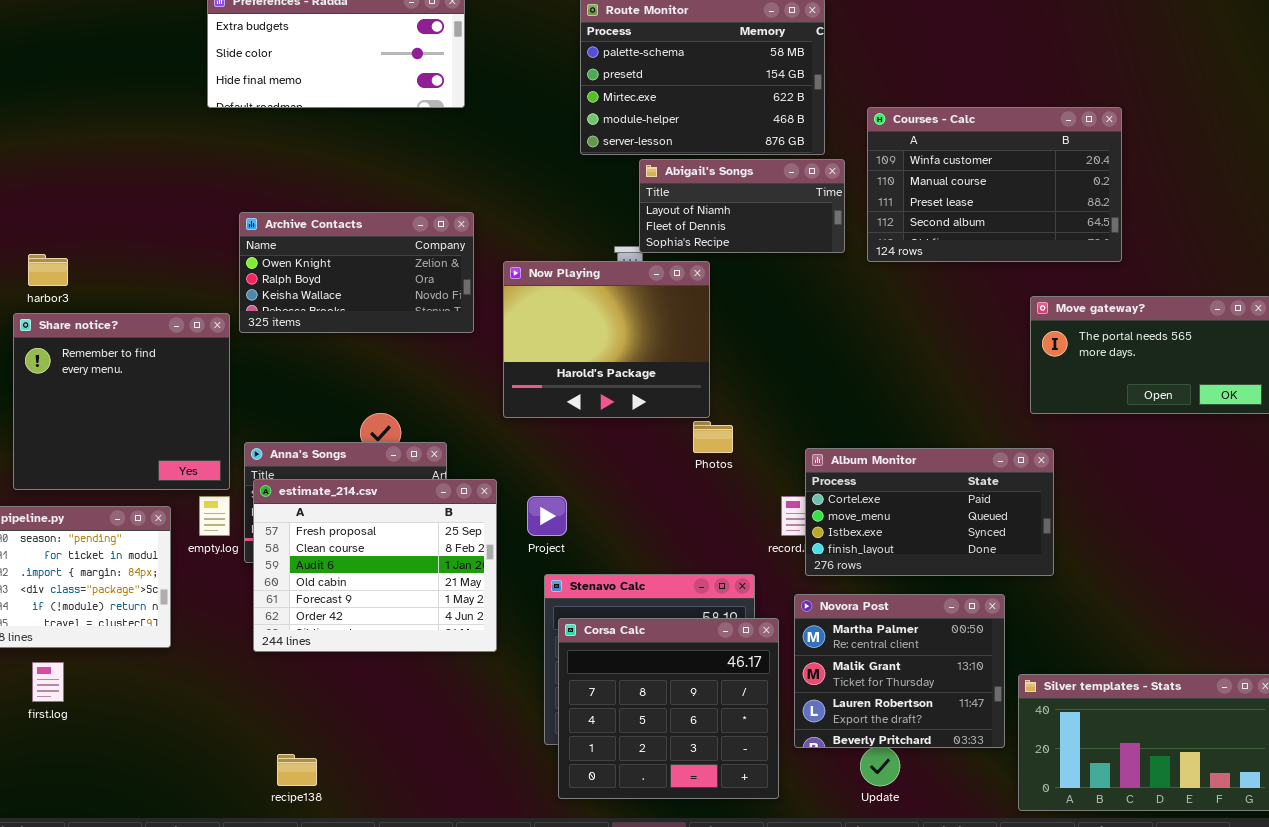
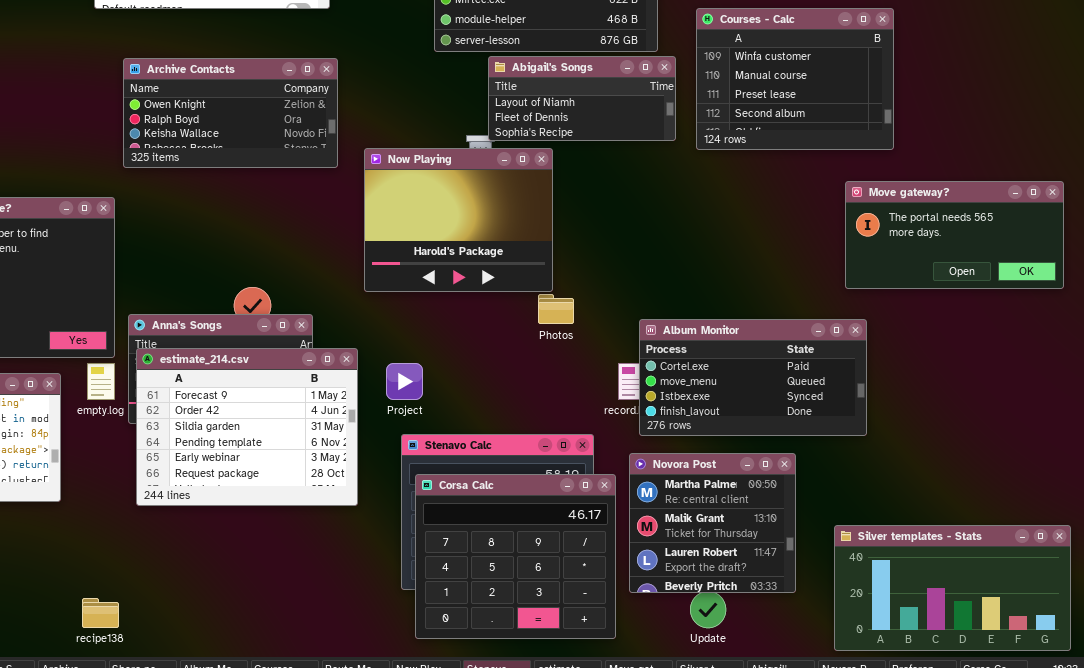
Courses - Calc: [867,107,1122,262] -> [696,8,894,150], resized
Archive Contacts: [239,212,474,333] -> [123,58,338,168], moved
estimate_214.csv: [253,479,497,652] -> [136,348,358,506], scrolled down 4 rows
Novora Post: [794,594,1005,748] -> [629,453,796,593], resized
recipe138: [277,754,317,786] -> [82,598,119,628], moved

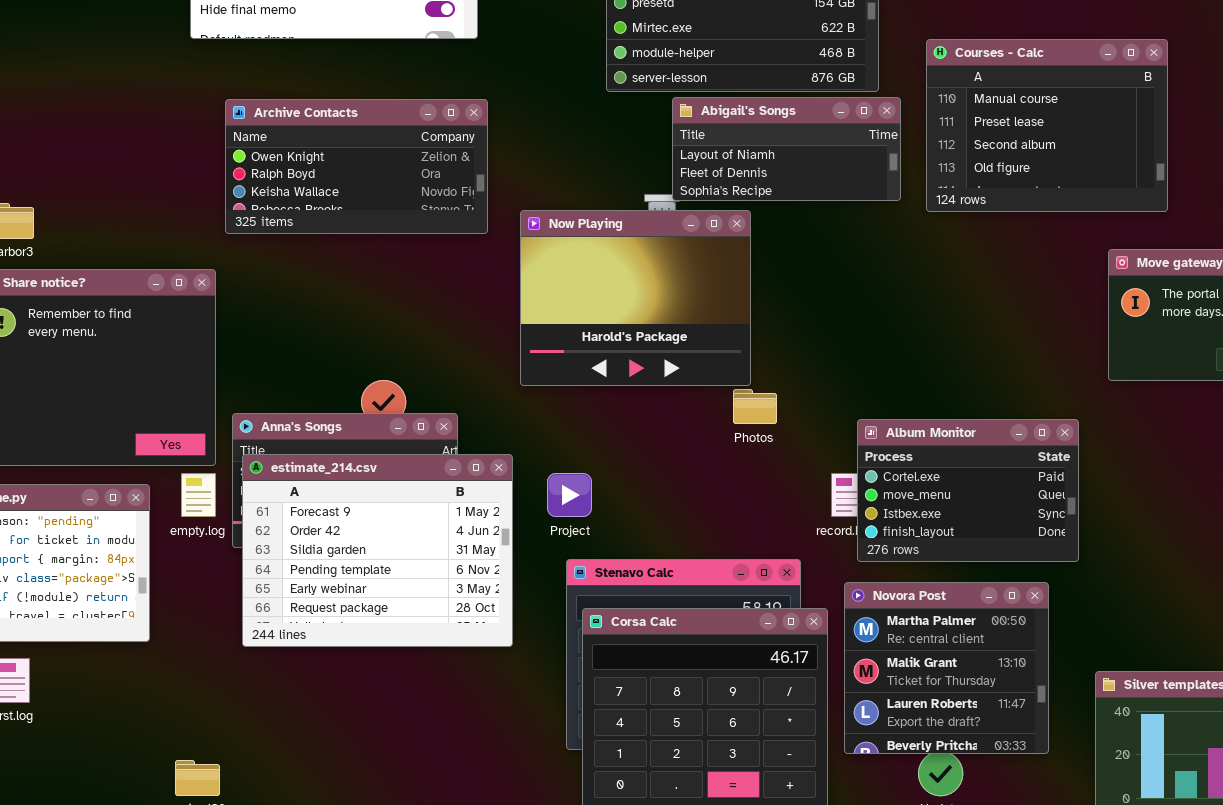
Courses - Calc: [696,8,894,150] -> [926,39,1168,212], scrolled down 1 row
Album Monitor: [639,319,867,436] -> [857,419,1079,562], resized

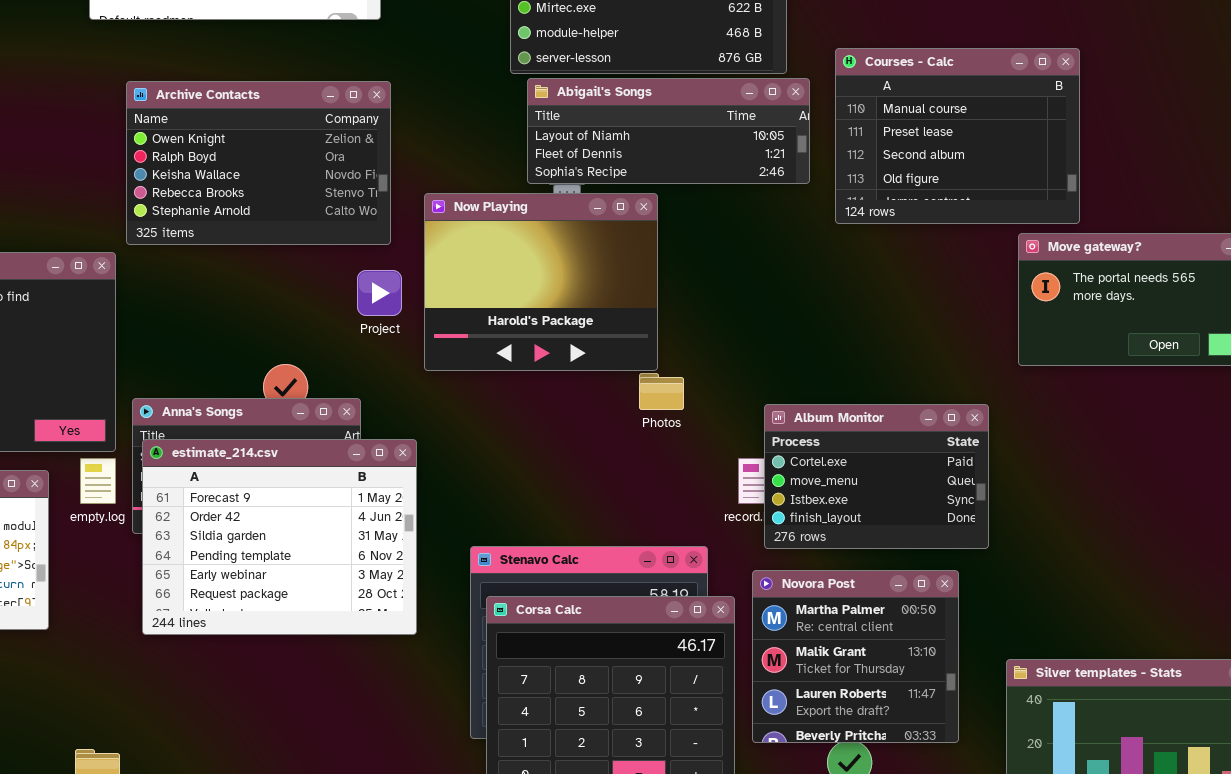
Courses - Calc: [926,39,1168,212] -> [835,48,1080,224], moved
Abigail's Songs: [672,97,901,201] -> [527,78,810,184], resized
Archive Contacts: [225,99,488,234] -> [126,81,391,245], resized
Project: [547,473,592,517] -> [357,270,402,316], moved

